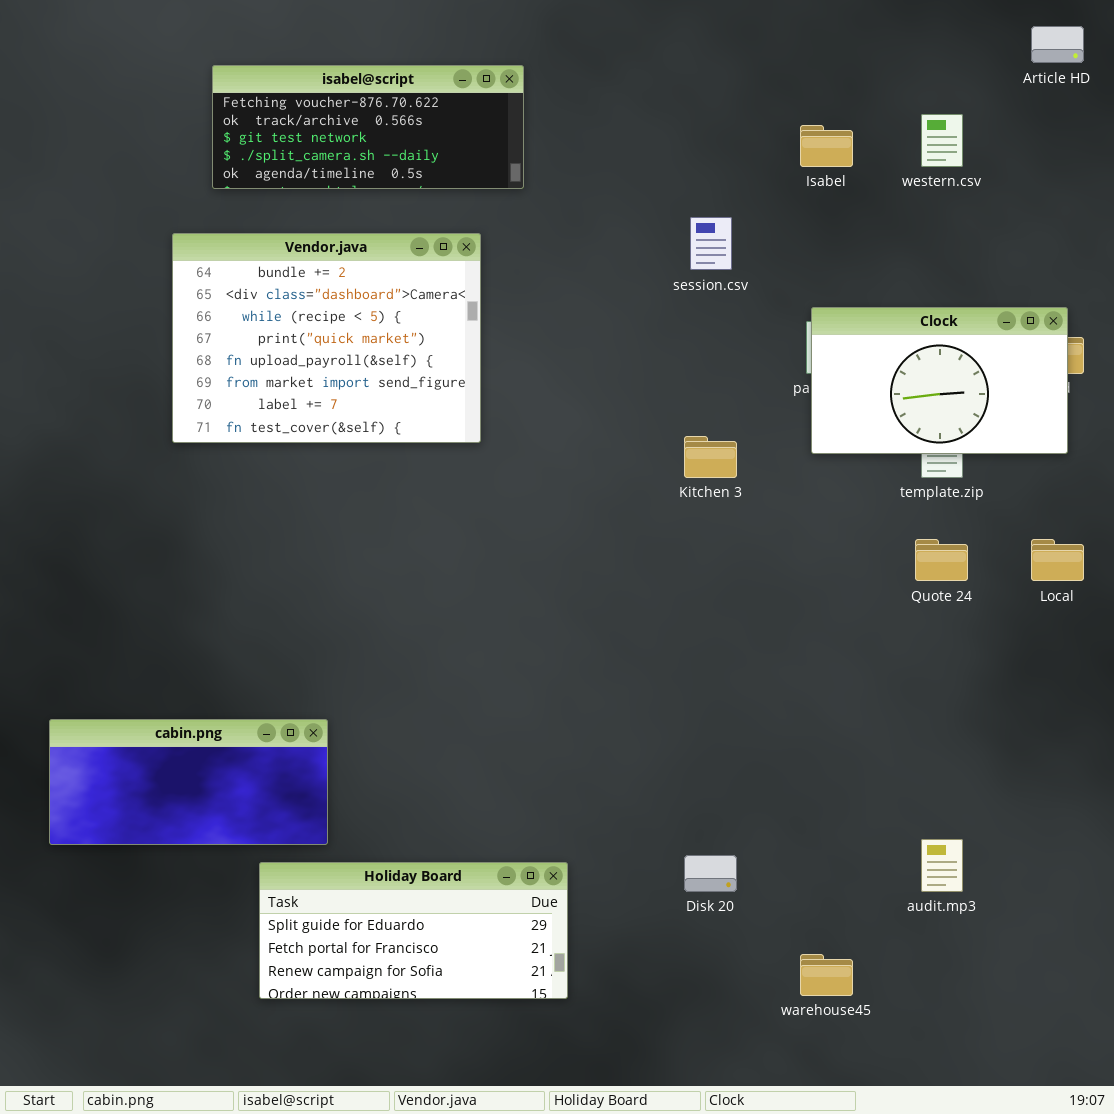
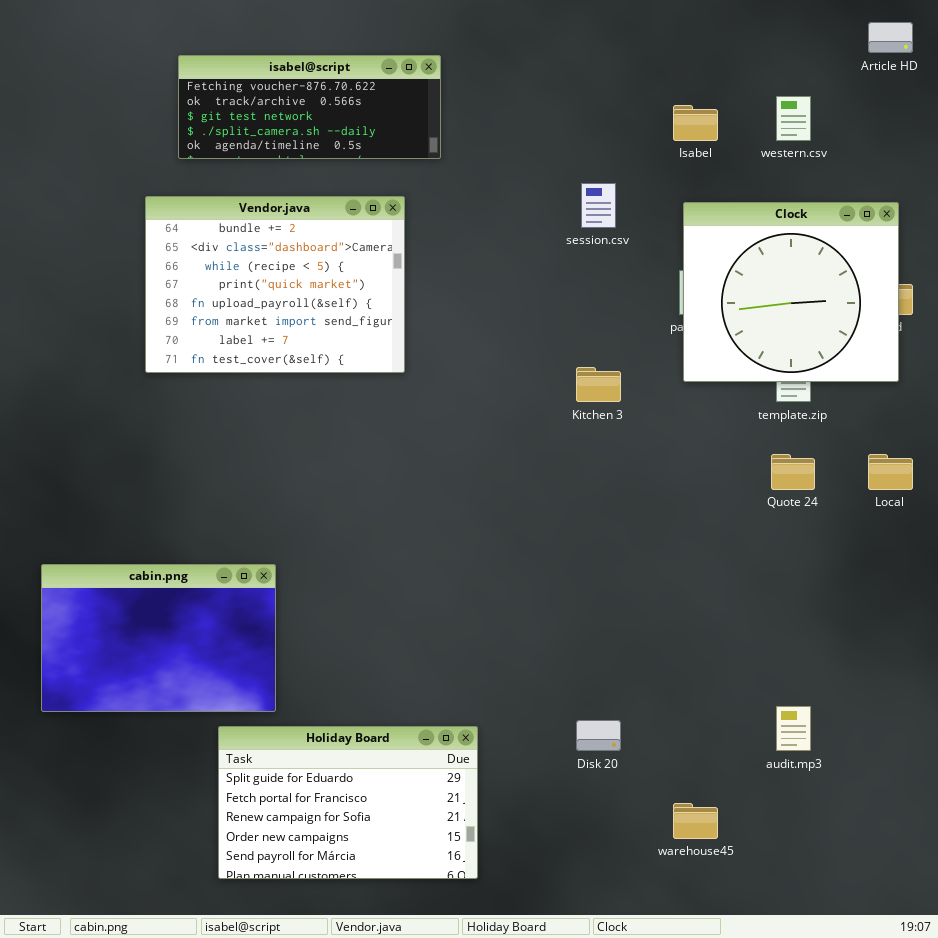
Clock: [811,307,1068,454] -> [683,202,899,382], resized
cabin.png: [49,719,328,845] -> [41,564,276,712], resized
Holiday Board: [259,862,568,999] -> [218,726,478,879], resized

